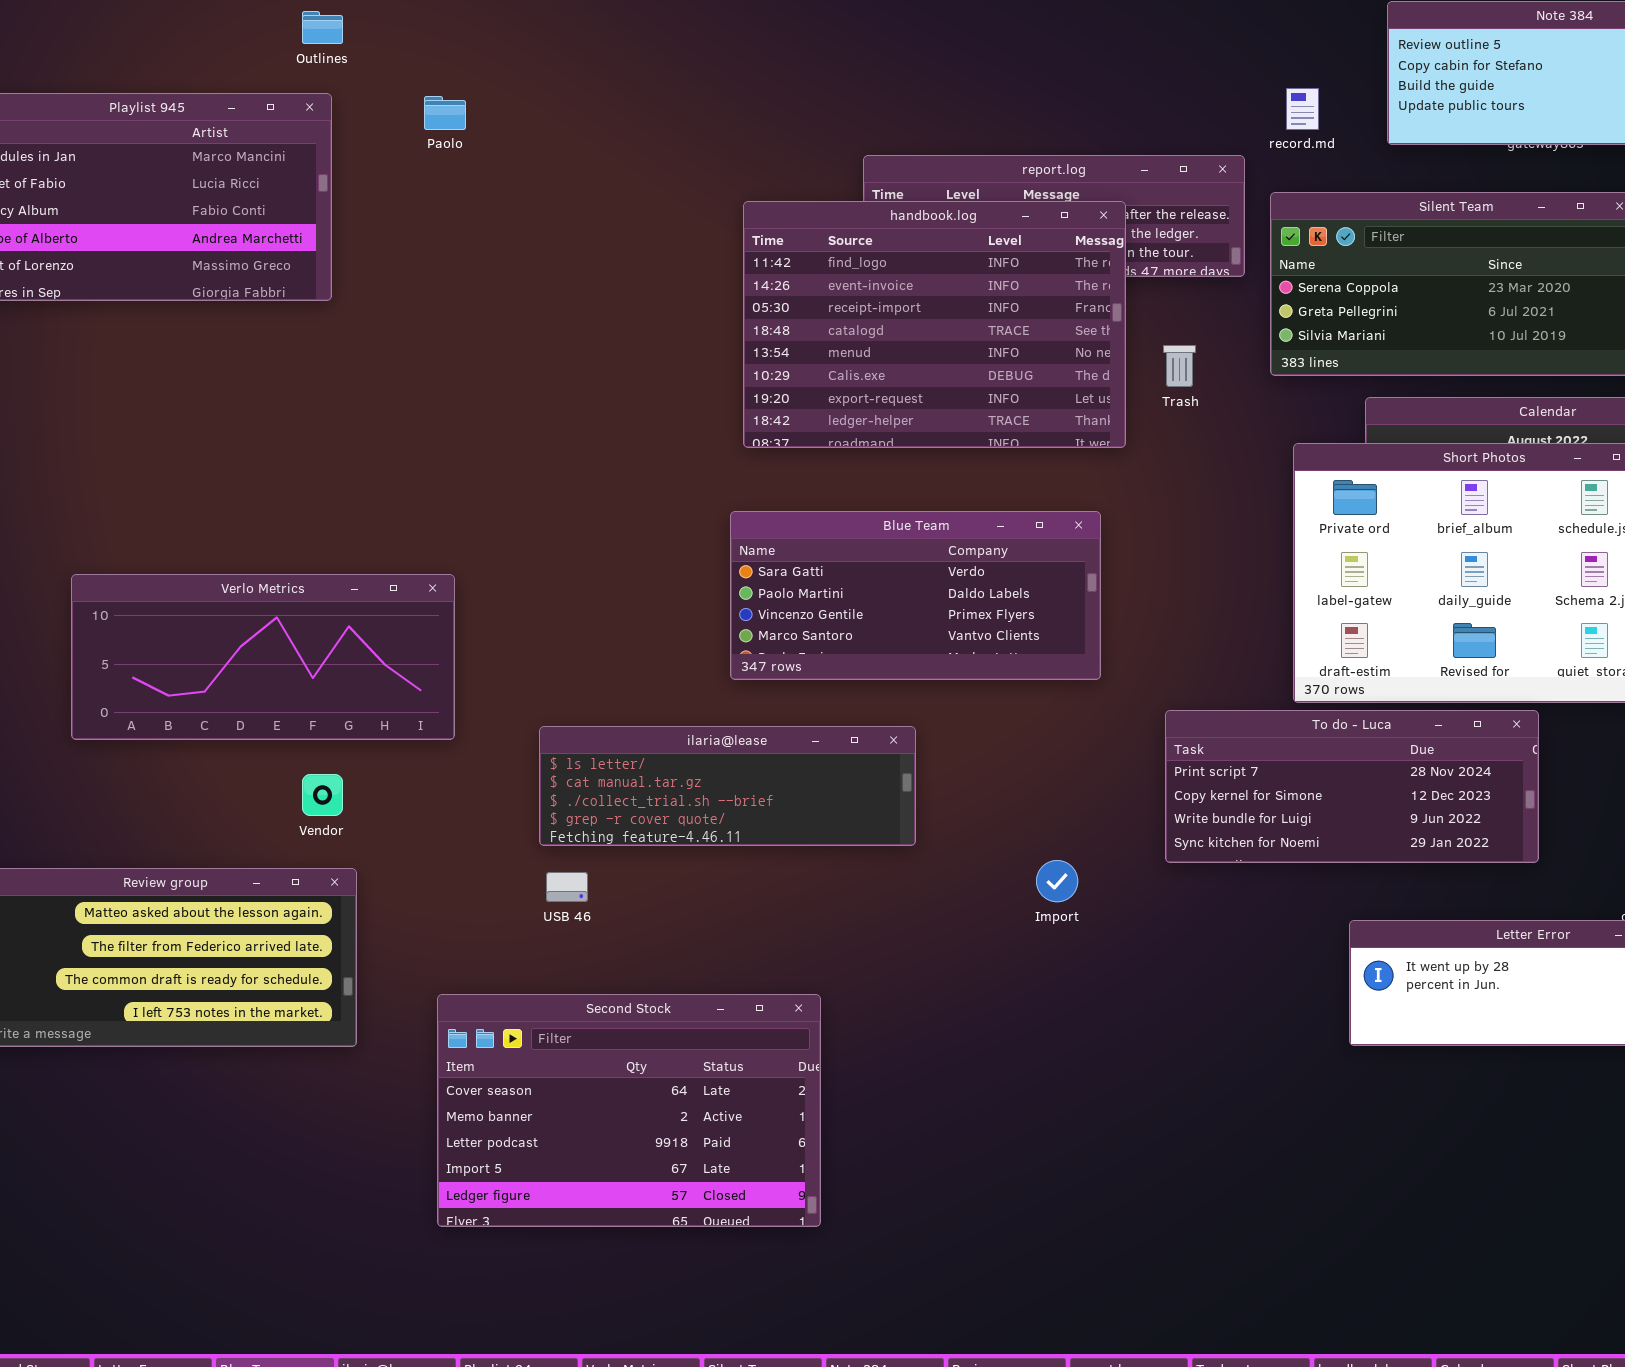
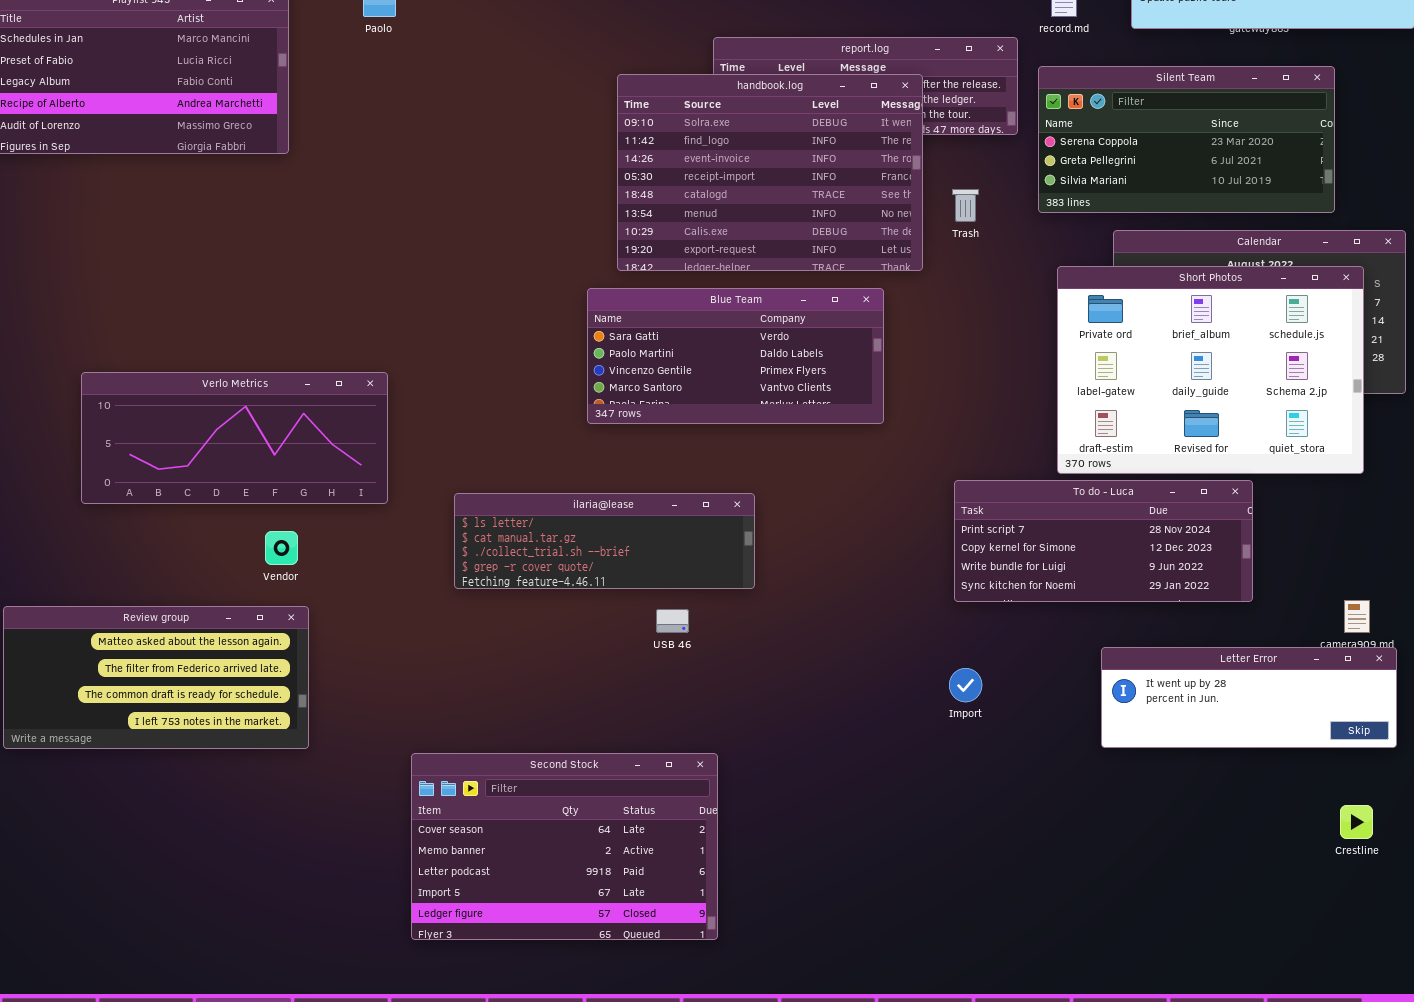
handbook.log: [743,201,1126,448] -> [617,74,923,271], scrolled up 1 row
Blue Team: [730,511,1101,680] -> [587,288,884,424], moved
Import: [1036,860,1078,902] -> [949,668,982,702], moved
USB 46: [546,872,588,902] -> [656,609,689,633], moved
Second Stock: [437,994,821,1227] -> [411,753,718,940], moved

